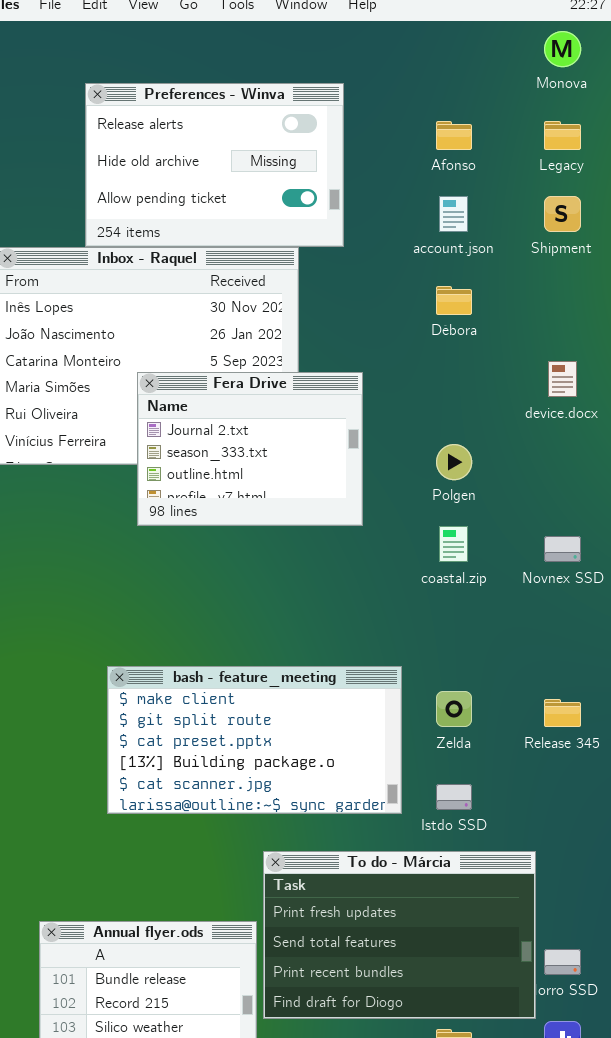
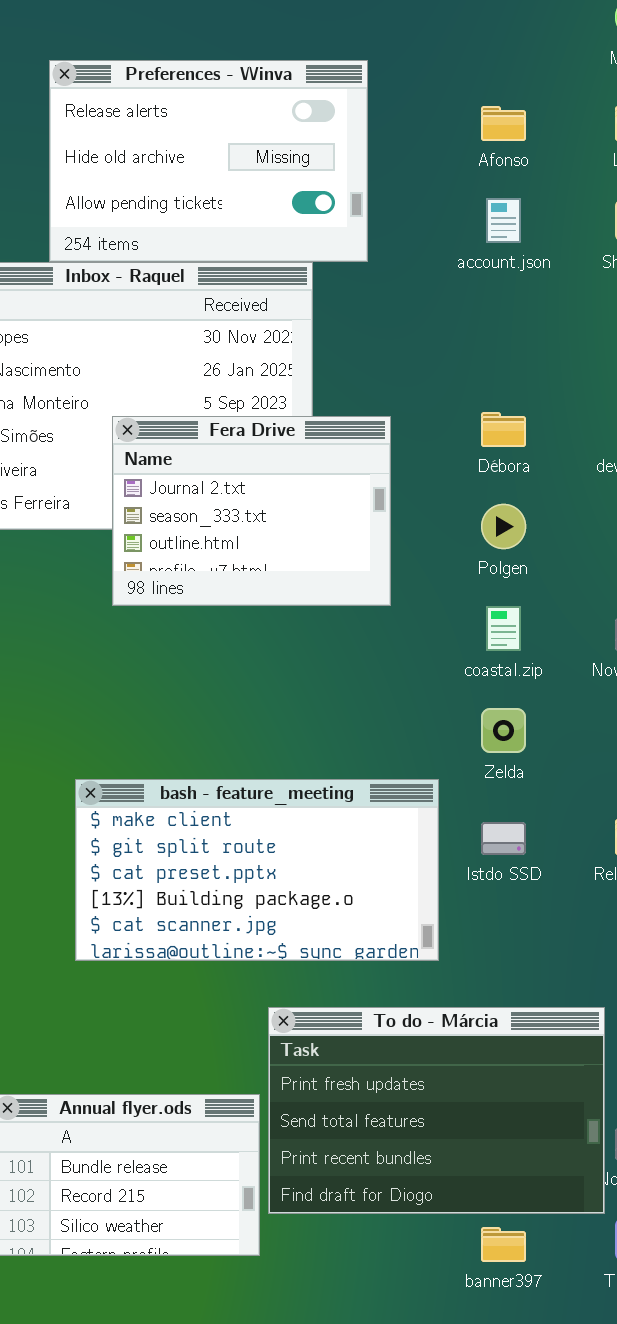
Débora: [436,286,472,315] -> [481,412,526,447], moved
Zelda: [436,691,472,727] -> [481,708,526,753], moved
Istdo SSD: [436,784,472,810] -> [481,822,526,855], moved

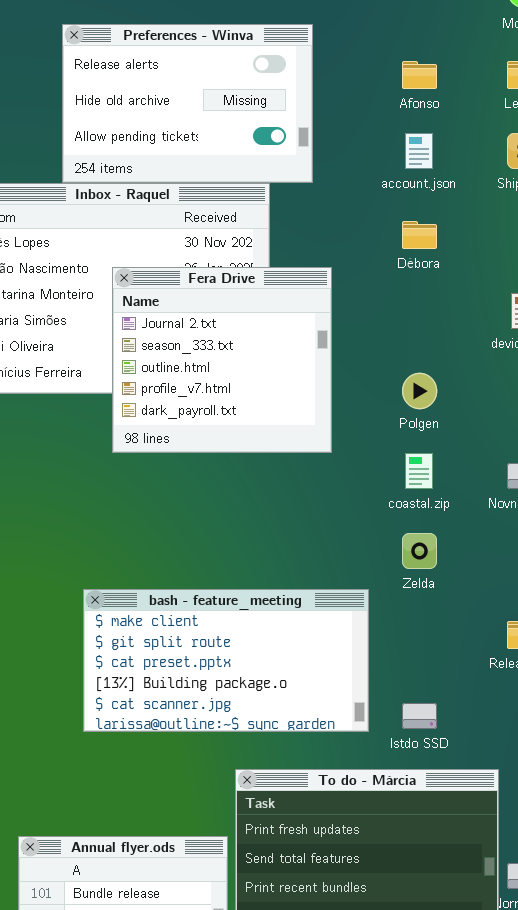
Débora: [481,412,526,447] -> [402,221,437,249], moved
Fera Drive: [112,416,391,606] -> [112,267,332,453], resized
Istdo SSD: [481,822,526,855] -> [402,703,437,729], moved

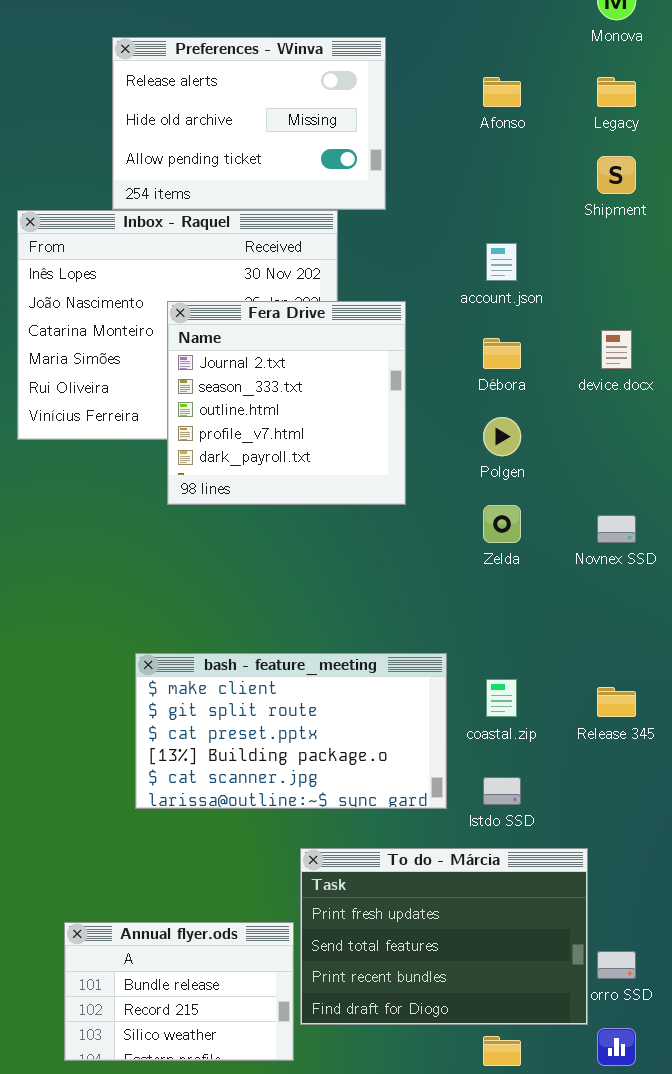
account.json: [405,133,433,169] -> [486,243,517,281], moved
Débora: [402,221,437,249] -> [483,338,521,369], moved
coastal.zip: [405,453,433,489] -> [486,679,517,717], moved
Zelda: [402,533,437,569] -> [483,505,521,543], moved

